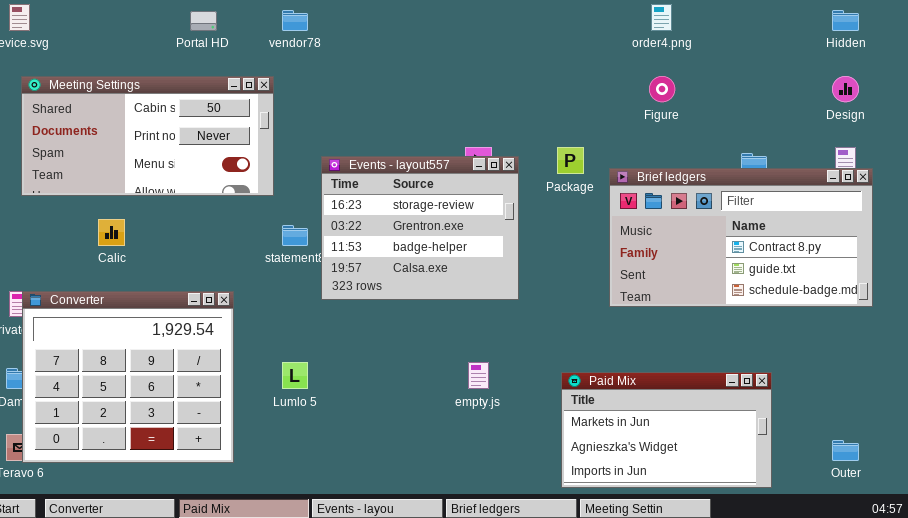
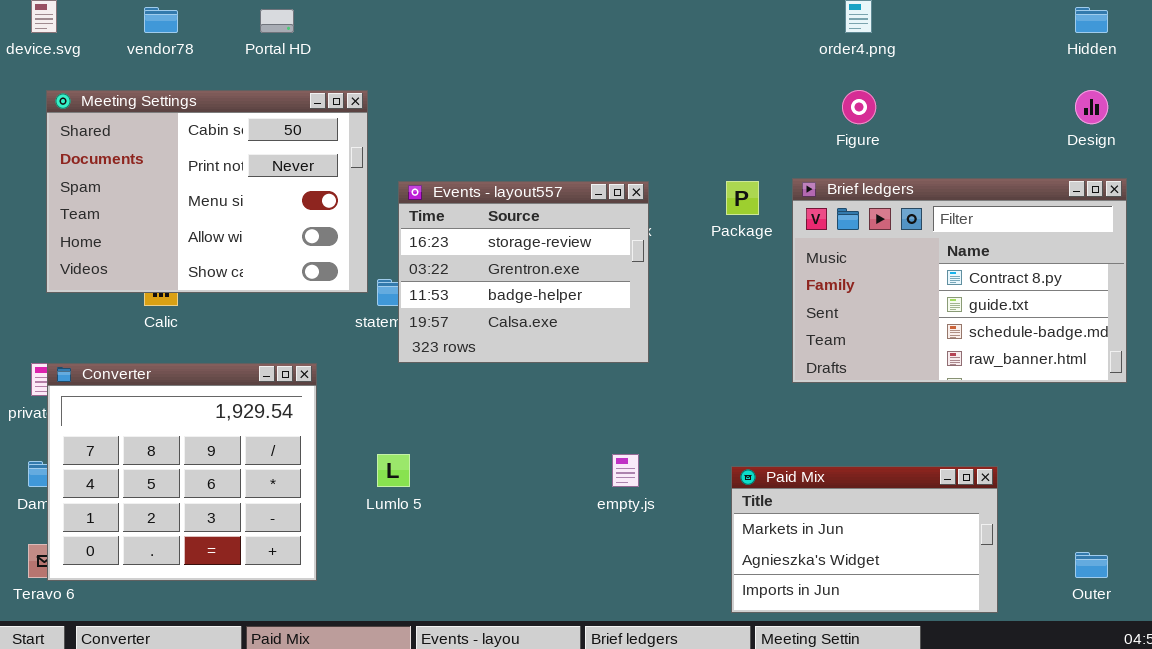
vendor78: [282,10,308,31] -> [144,7,178,33], moved
Meeting Settings: [21,76,274,196] -> [46,90,368,293], resized
Events - layout557: [321,156,519,300] -> [398,181,649,363], moved
Brief ledgers: [609,168,873,307] -> [792,178,1127,383], resized

